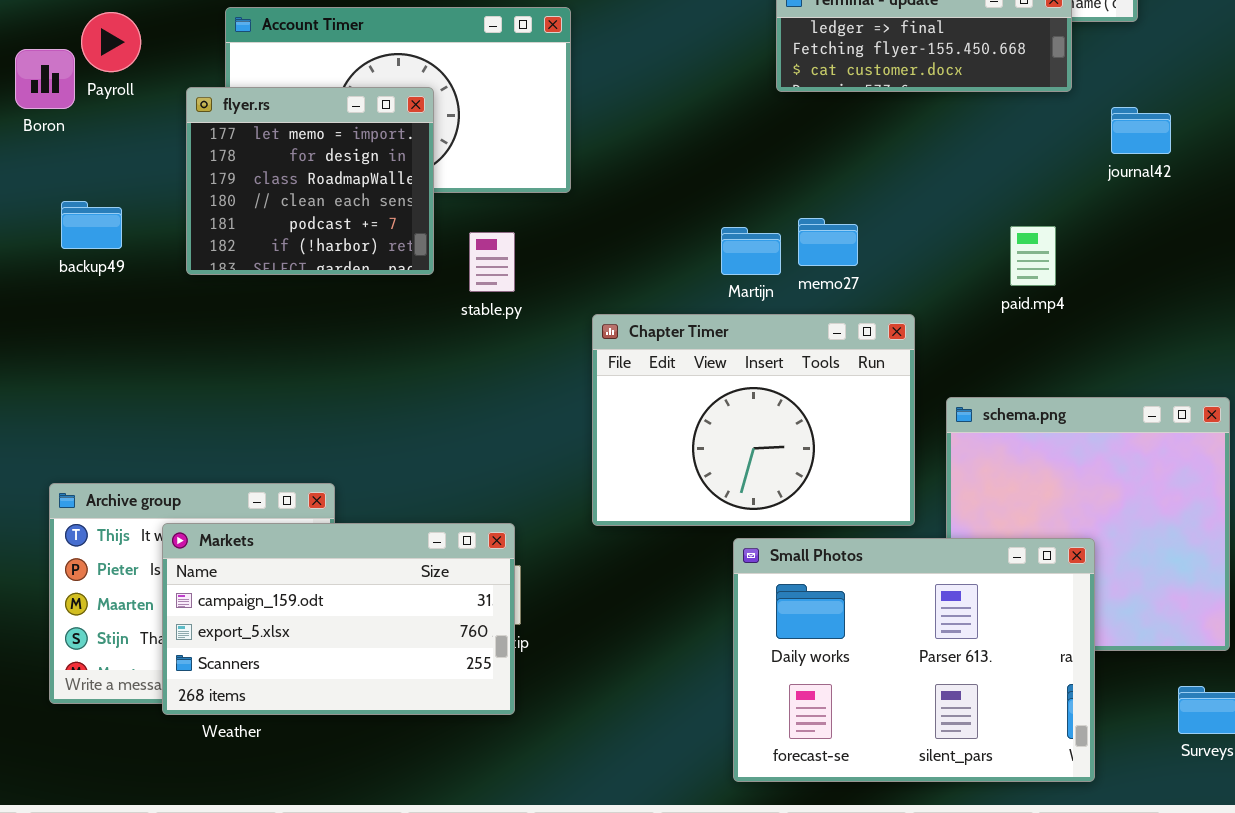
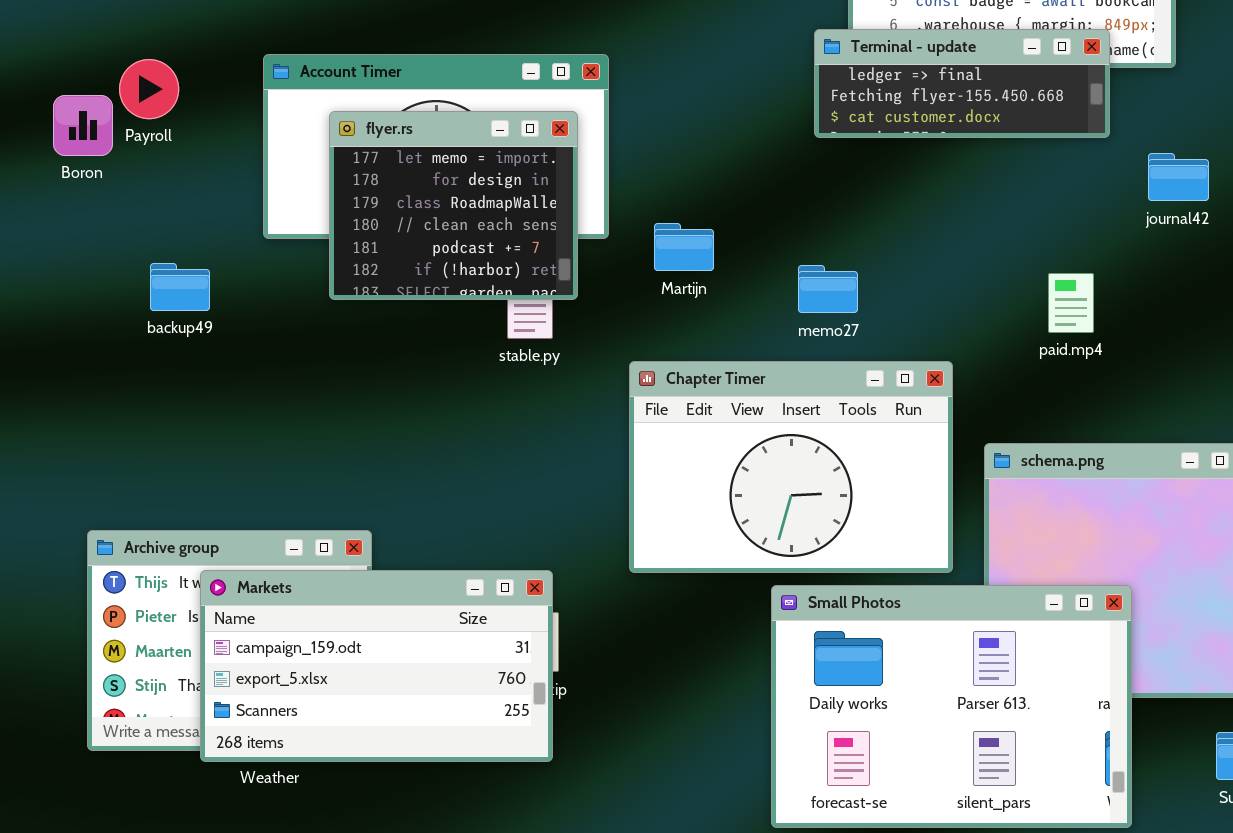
flyer.rs: [186,87,434,275] -> [329,111,578,300], moved
backup49: [61,201,122,249] -> [150,263,210,311], moved
memo27: [798,218,858,266] -> [798,265,858,313], moved
Martijn: [721,227,781,275] -> [654,223,714,271], moved

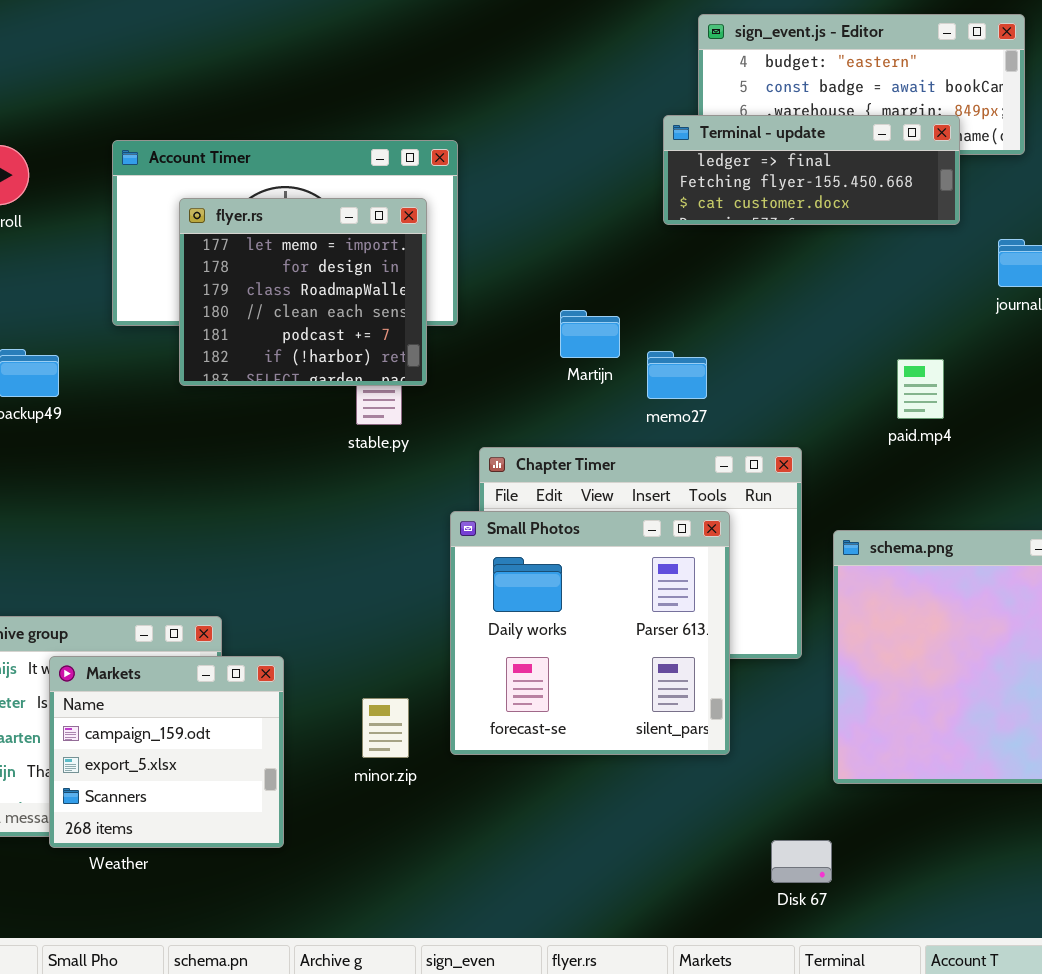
Martijn: [654,223,714,271] -> [560,310,620,358], moved
Markets: [200,570,553,762] -> [49,656,284,848], resized
Small Photos: [771,585,1132,828] -> [450,511,730,755], moved, resized

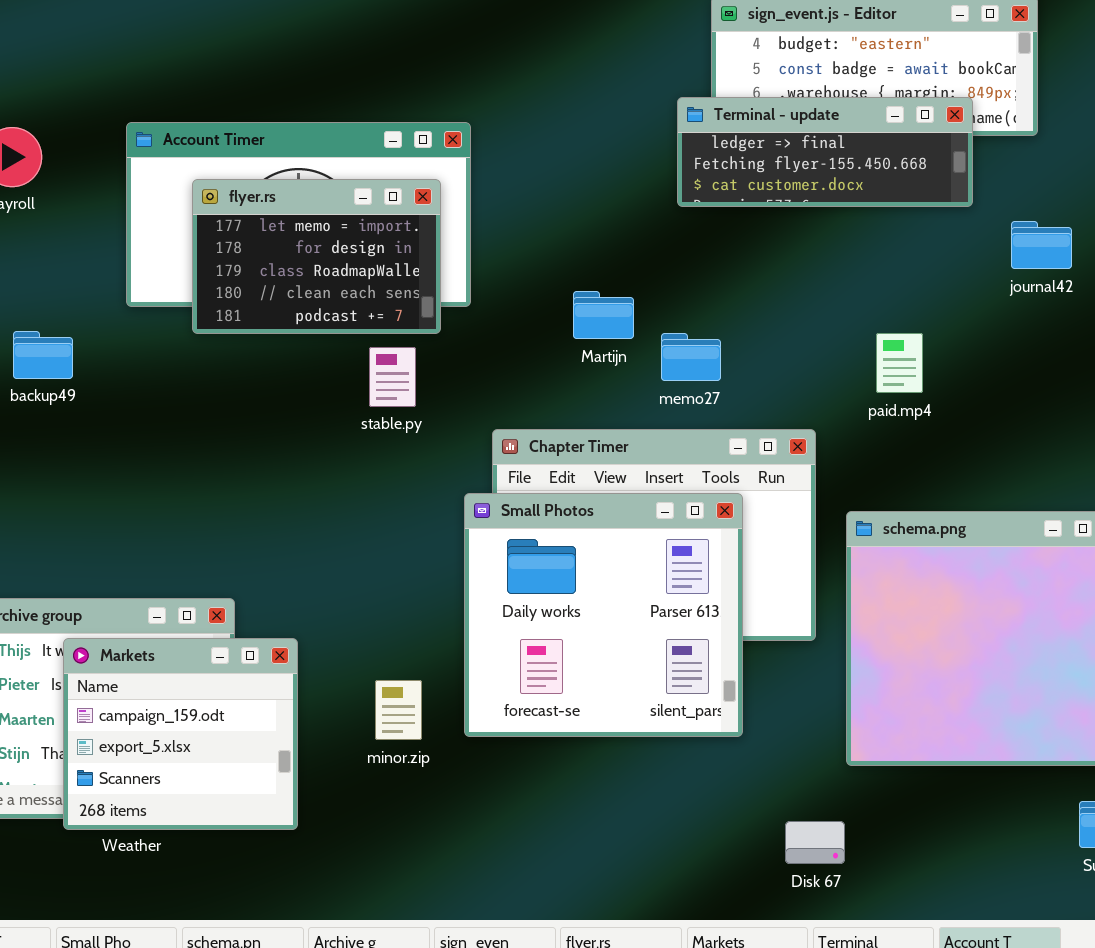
flyer.rs: [179,198,427,386] -> [192,179,441,334], resized
paid.mp4: [897,359,944,419] -> [876,333,923,393], moved

